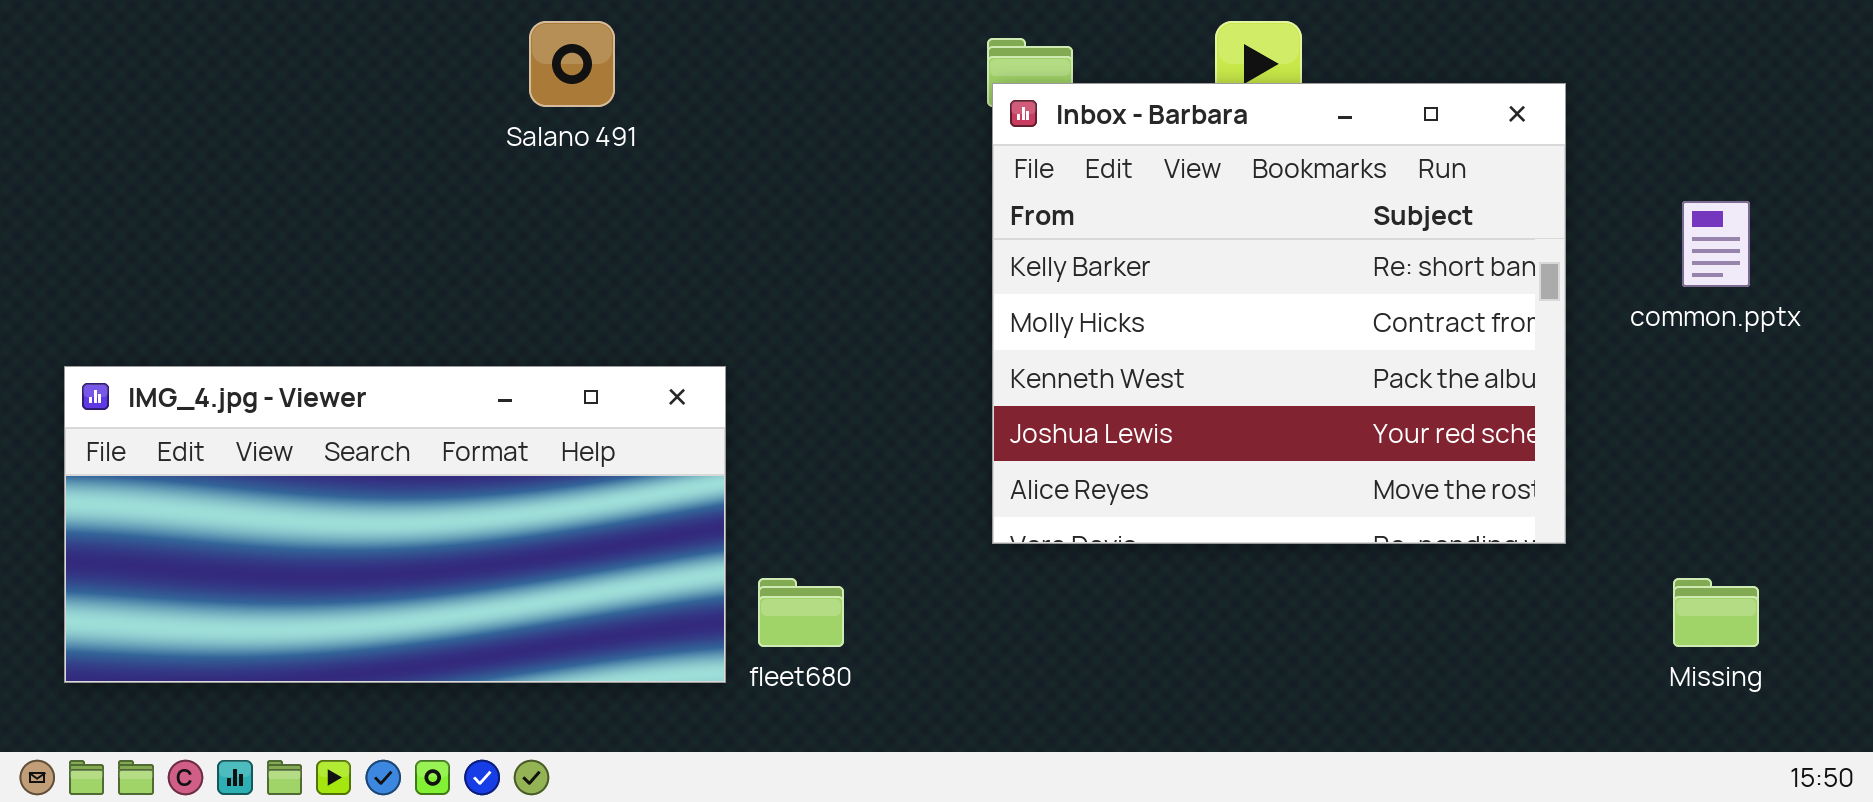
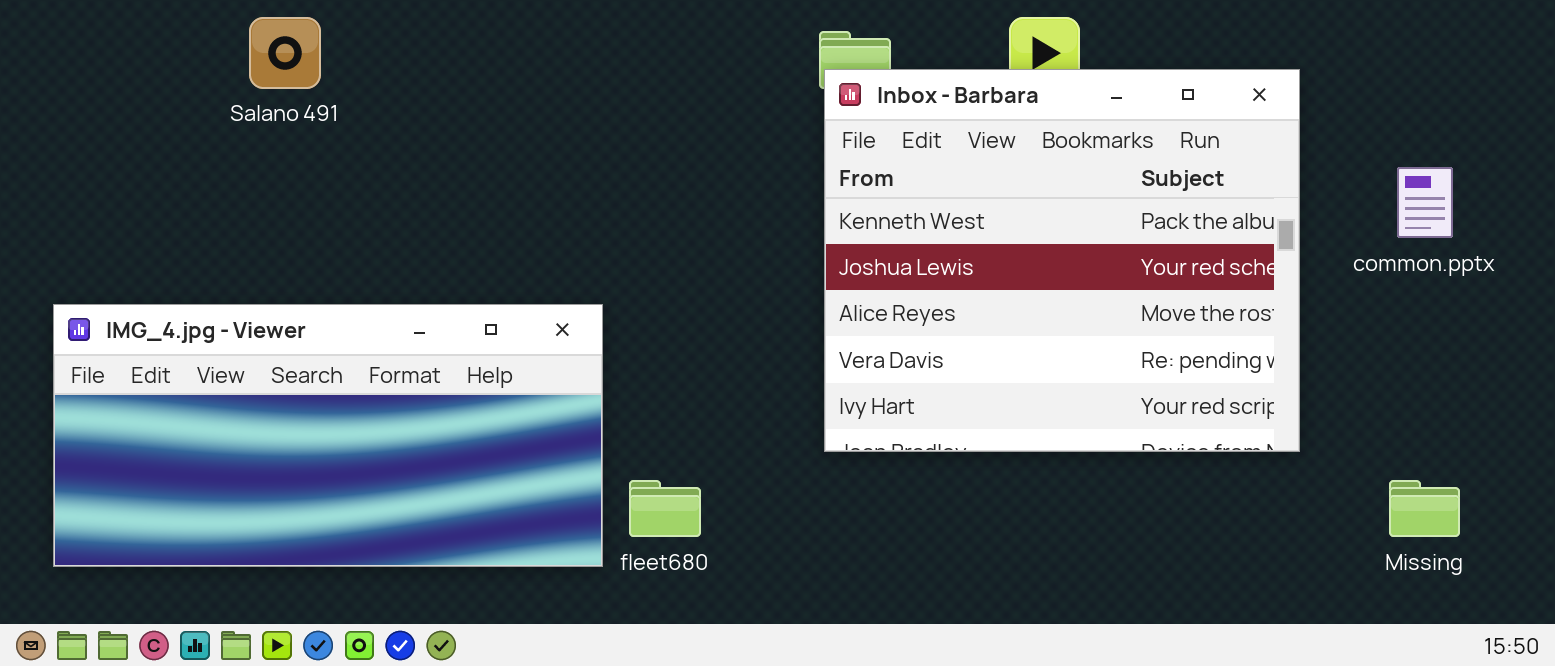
Salano 491: [529,21,615,107] -> [249,17,321,89], moved
Inbox - Barbara: [992,83,1566,544] -> [824,69,1300,452], scrolled down 2 rows

